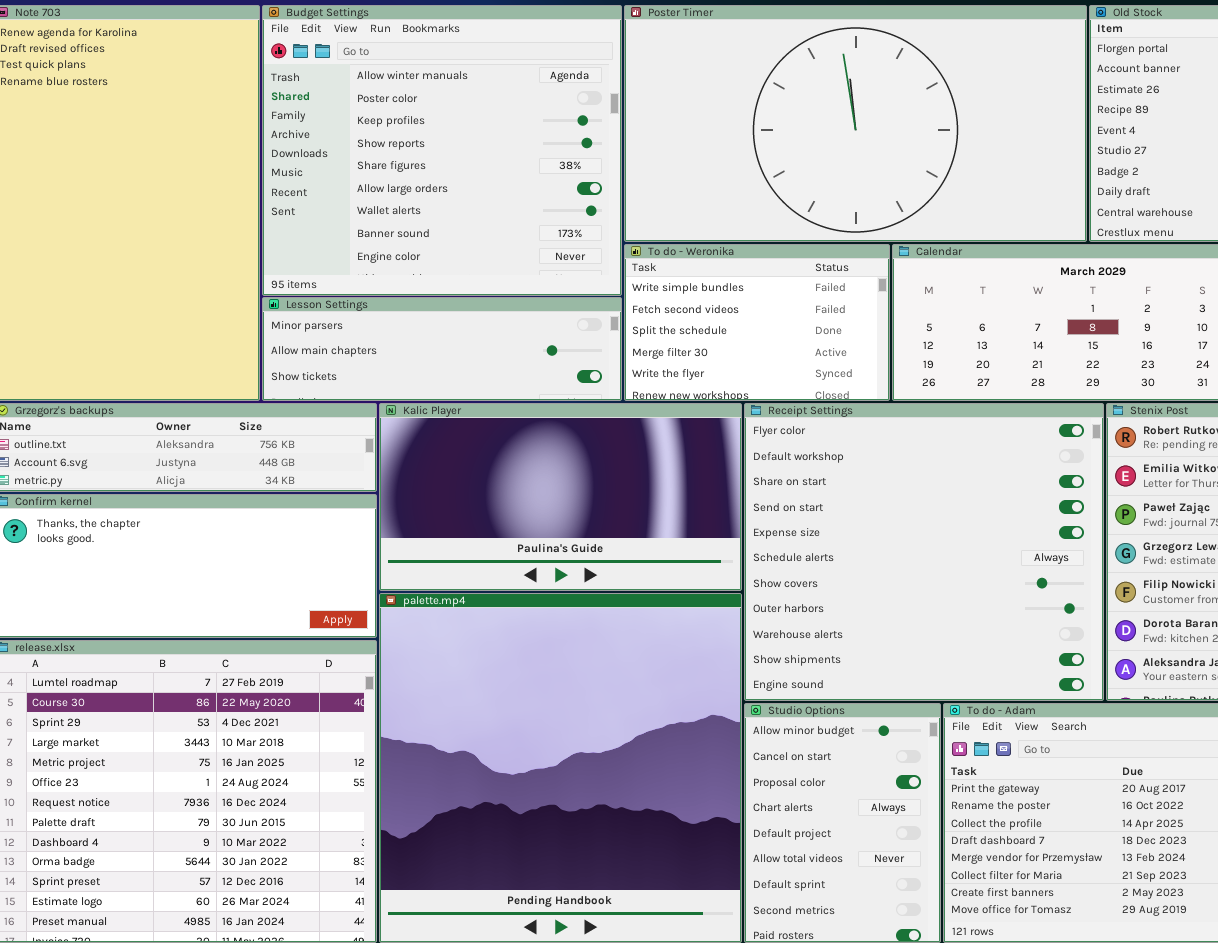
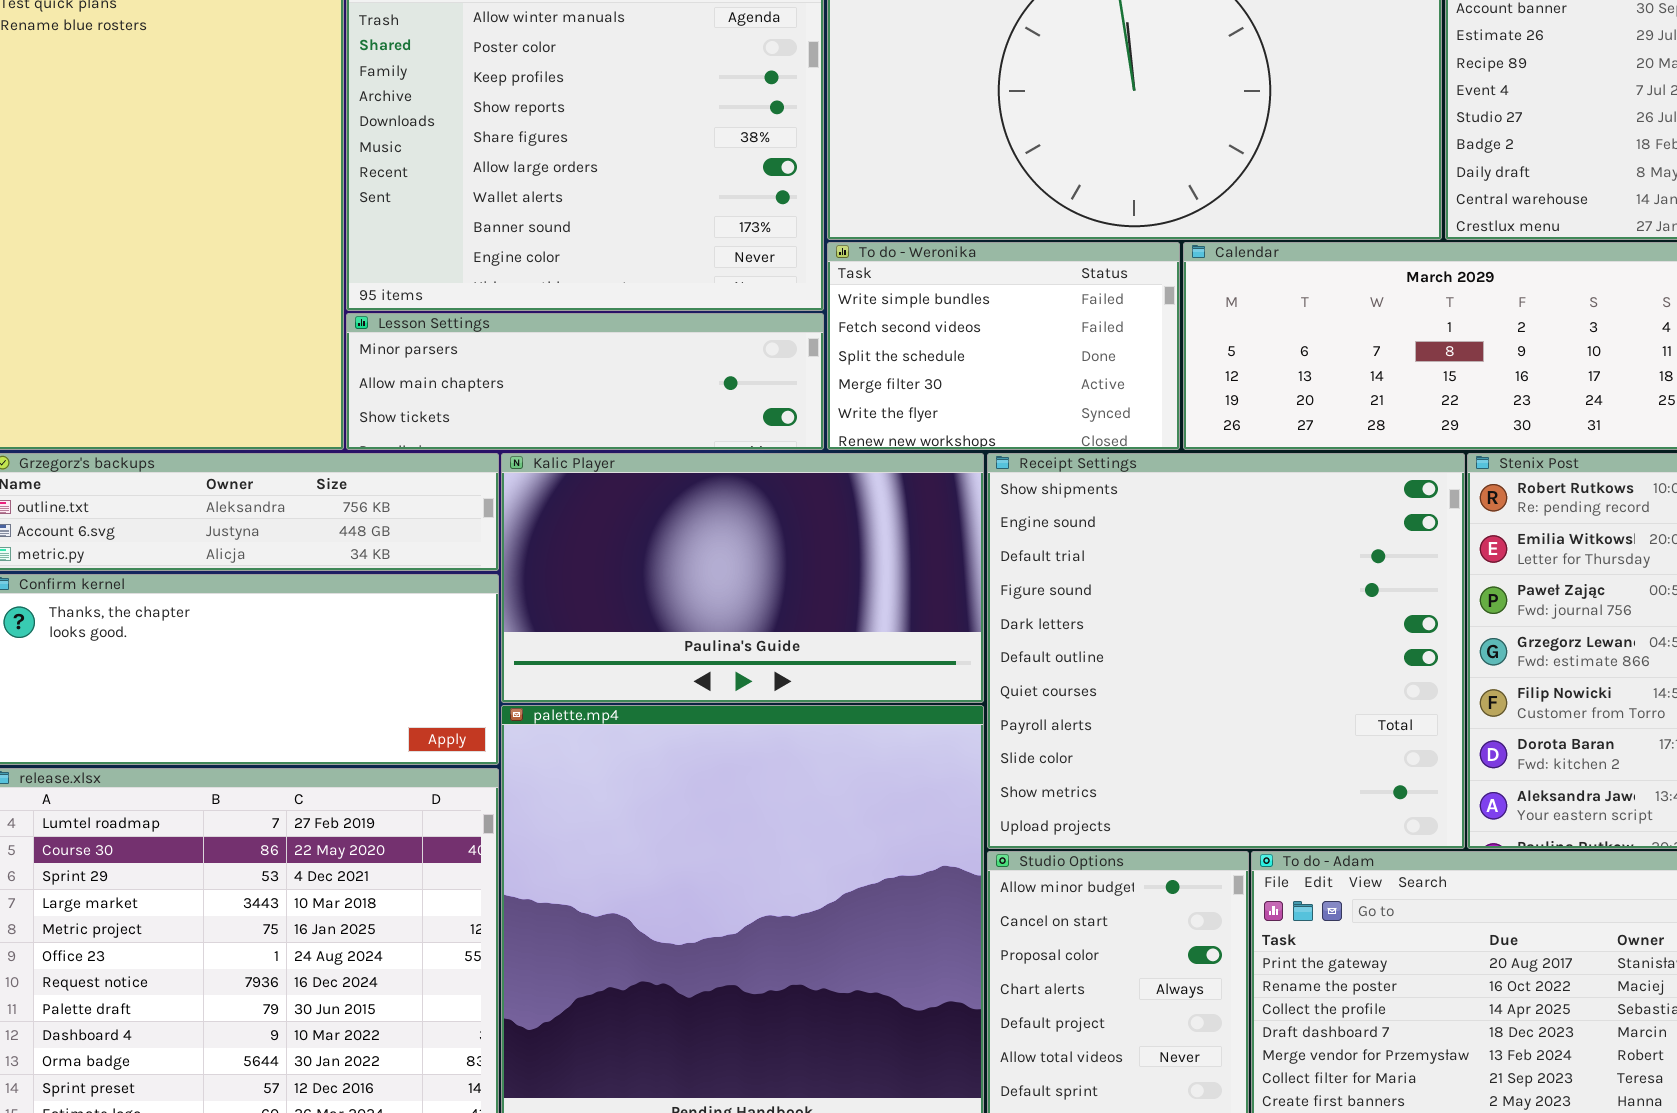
Receipt Settings: [744,403,1104,701] -> [987,453,1465,849], scrolled down 9 rows

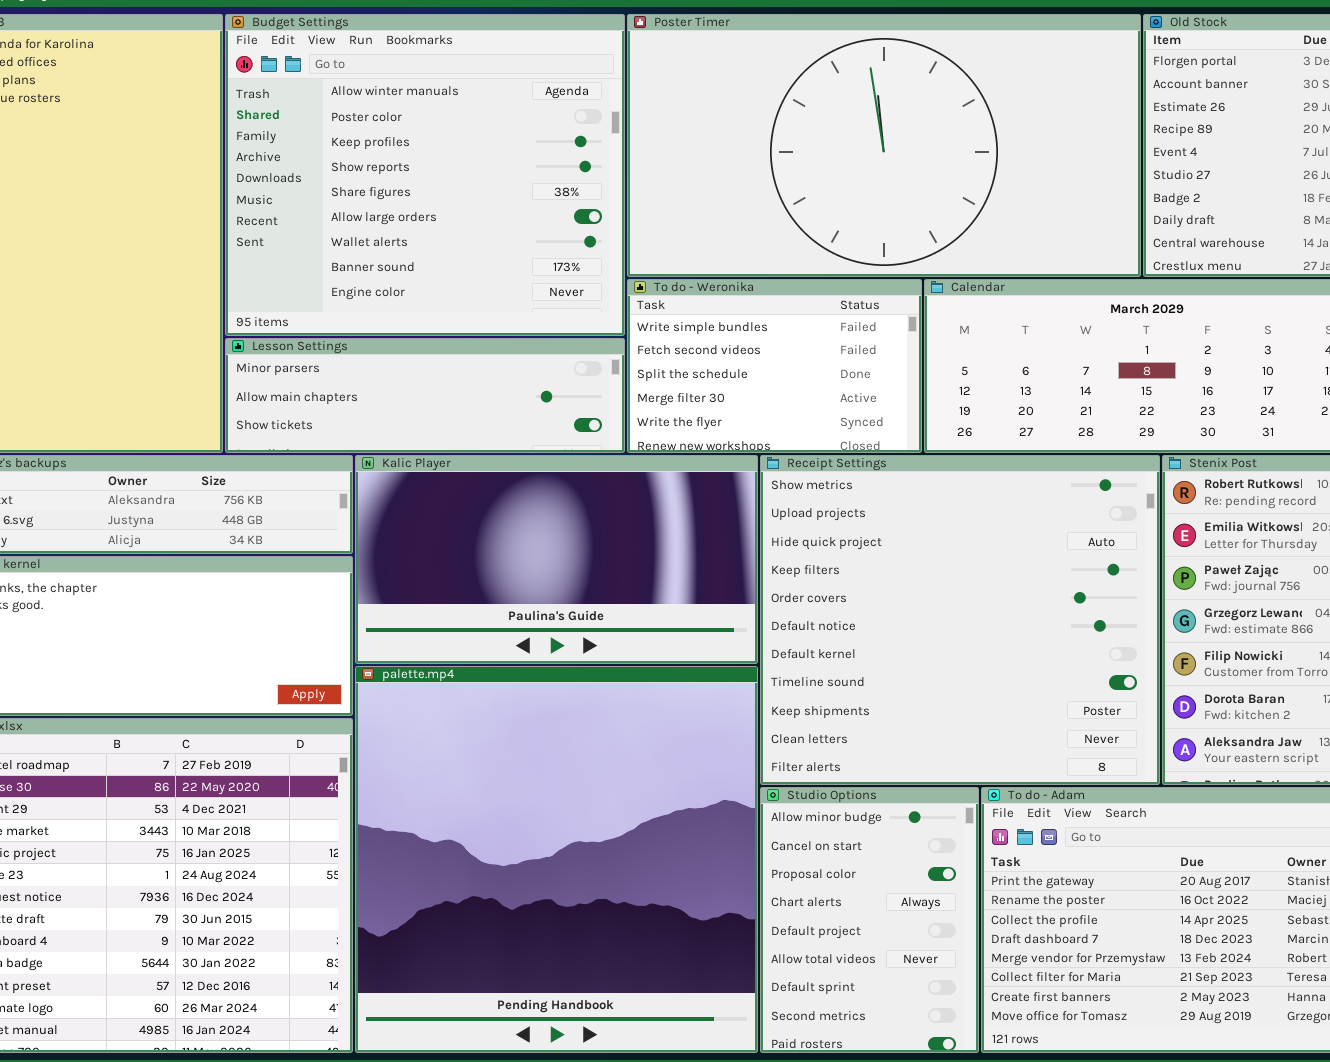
Receipt Settings: [987,453,1465,849] -> [760,455,1160,785], scrolled down 9 rows

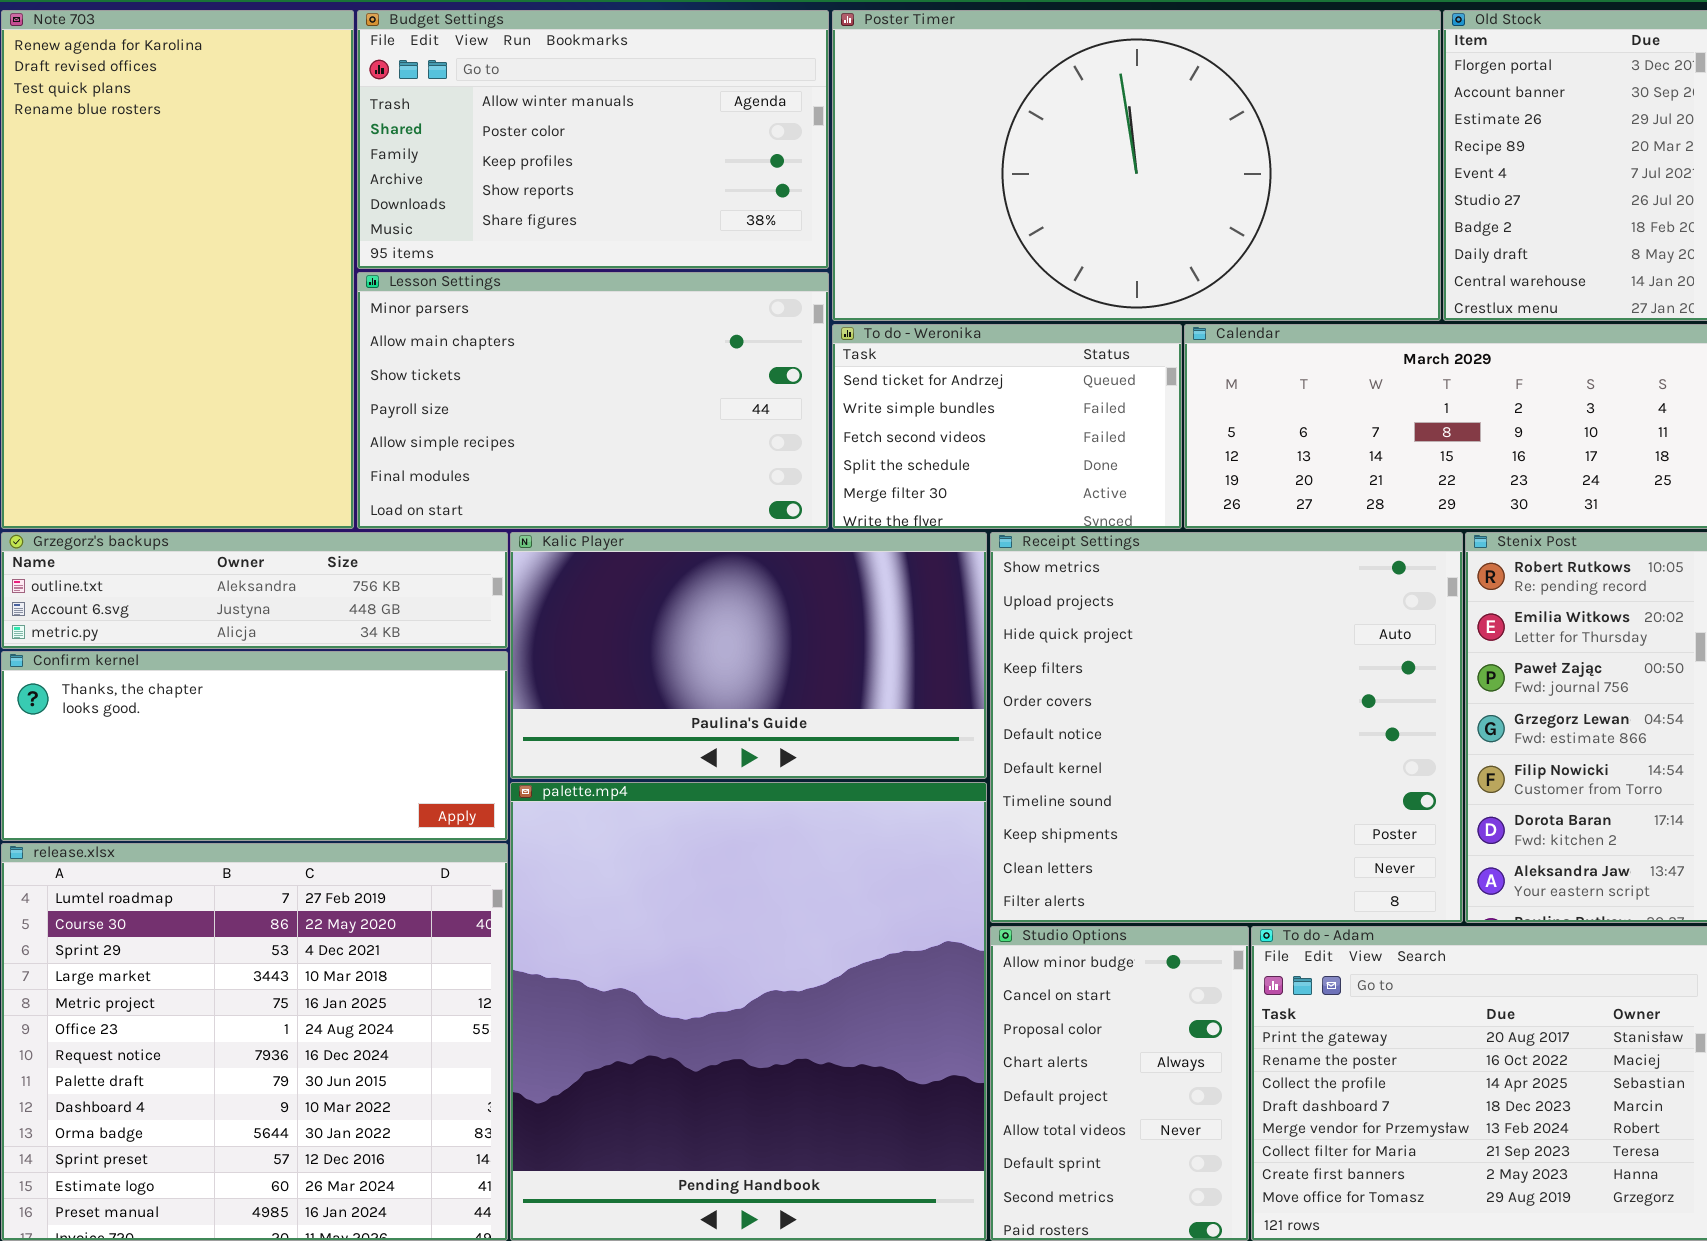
Budget Settings: [225,14,625,336] -> [357,10,829,269], resized
To do - Weronika: [627,279,922,453] -> [832,324,1182,529], scrolled up 1 row
Lesson Settings: [225,338,625,453] -> [357,272,829,529], resized

